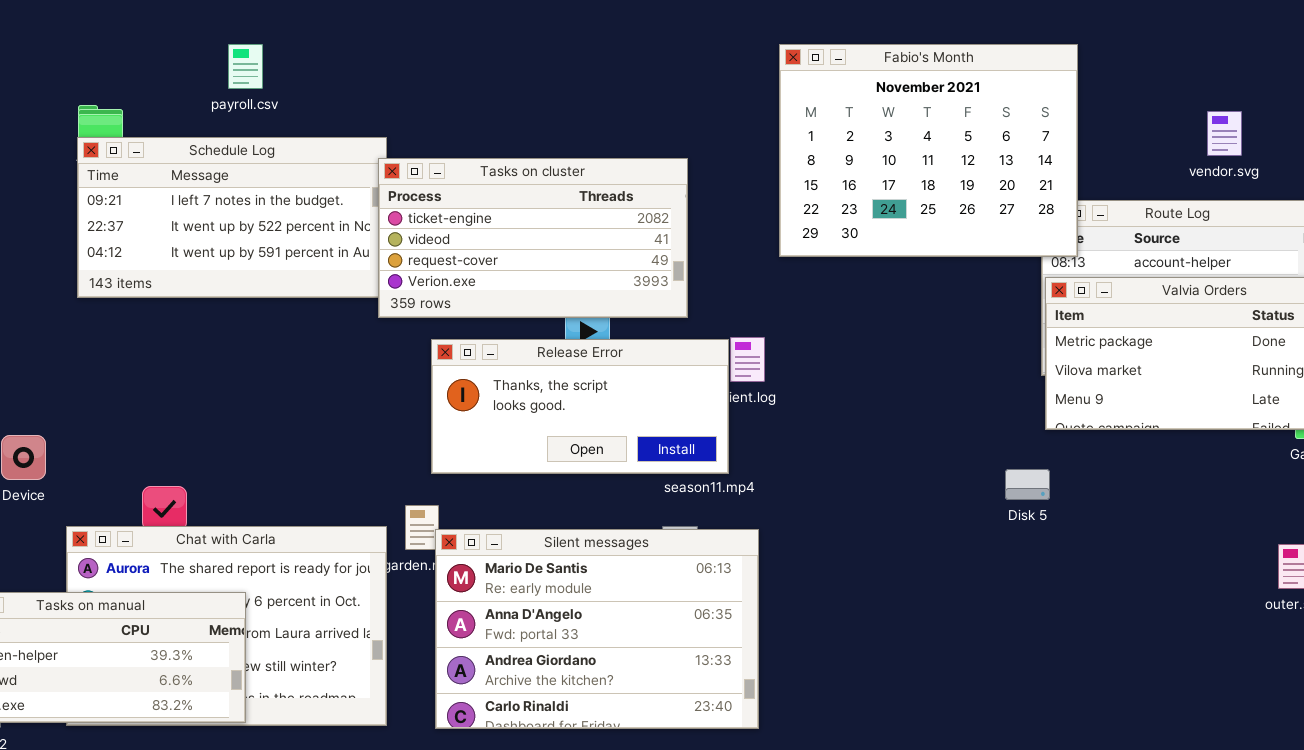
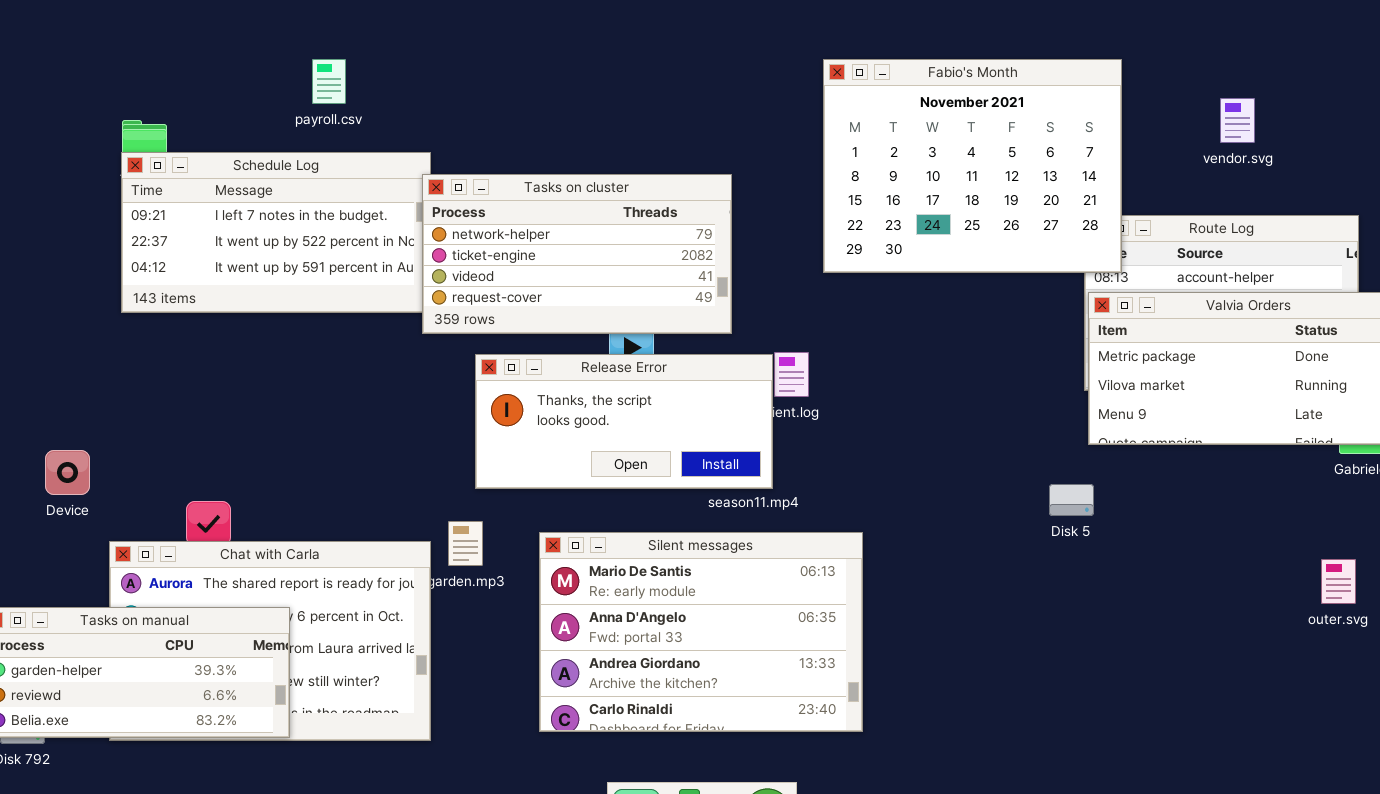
payroll.csv: [228,44,263,89] -> [312,59,346,104], moved
vendor.svg: [1207,111,1242,156] -> [1220,98,1255,143], moved
Tasks on cluster: [378,158,688,318] -> [422,174,732,334], scrolled up 1 row
Silent messages: [435,529,759,729] -> [539,532,863,732], moved

